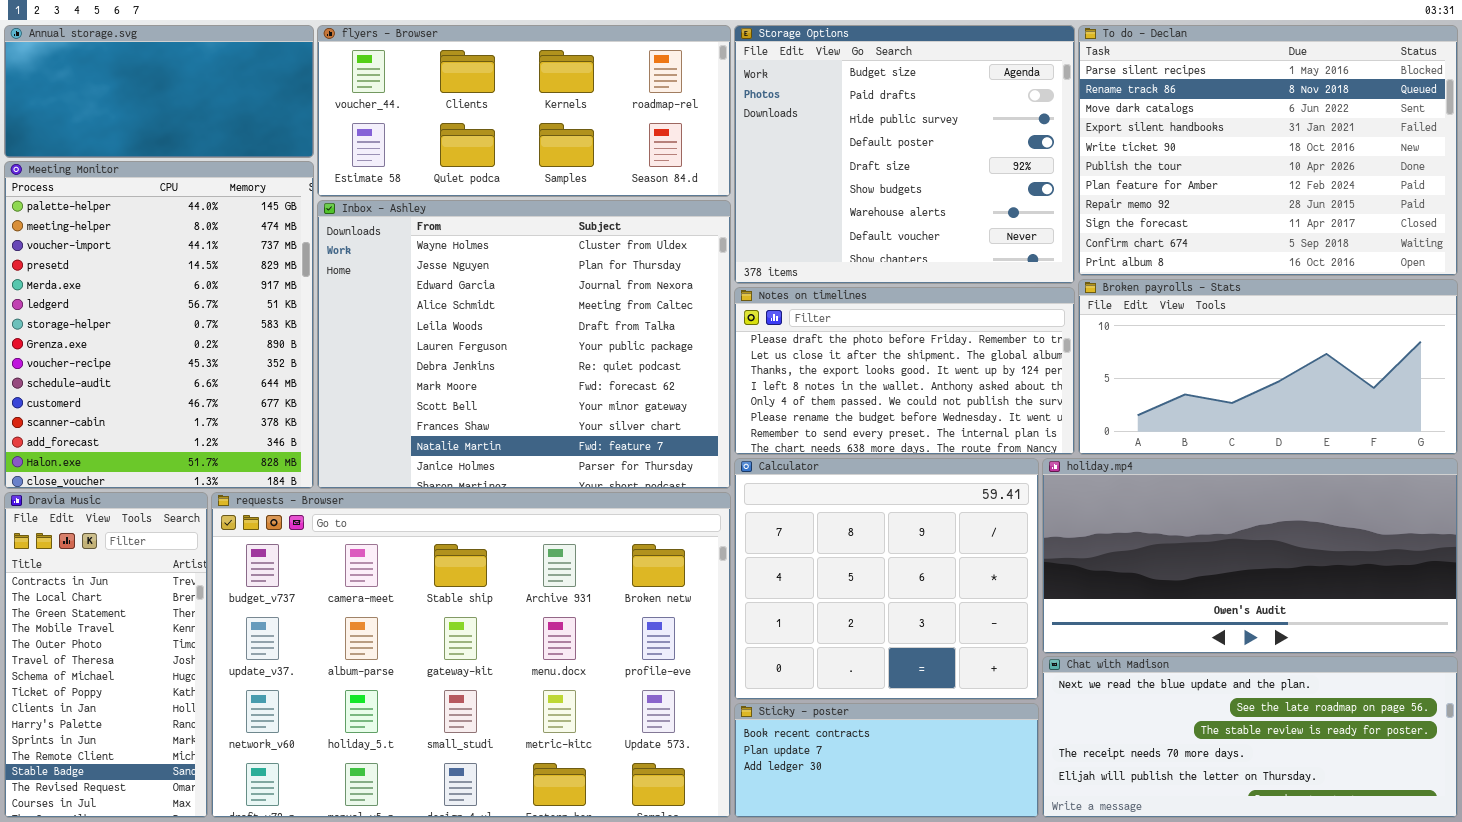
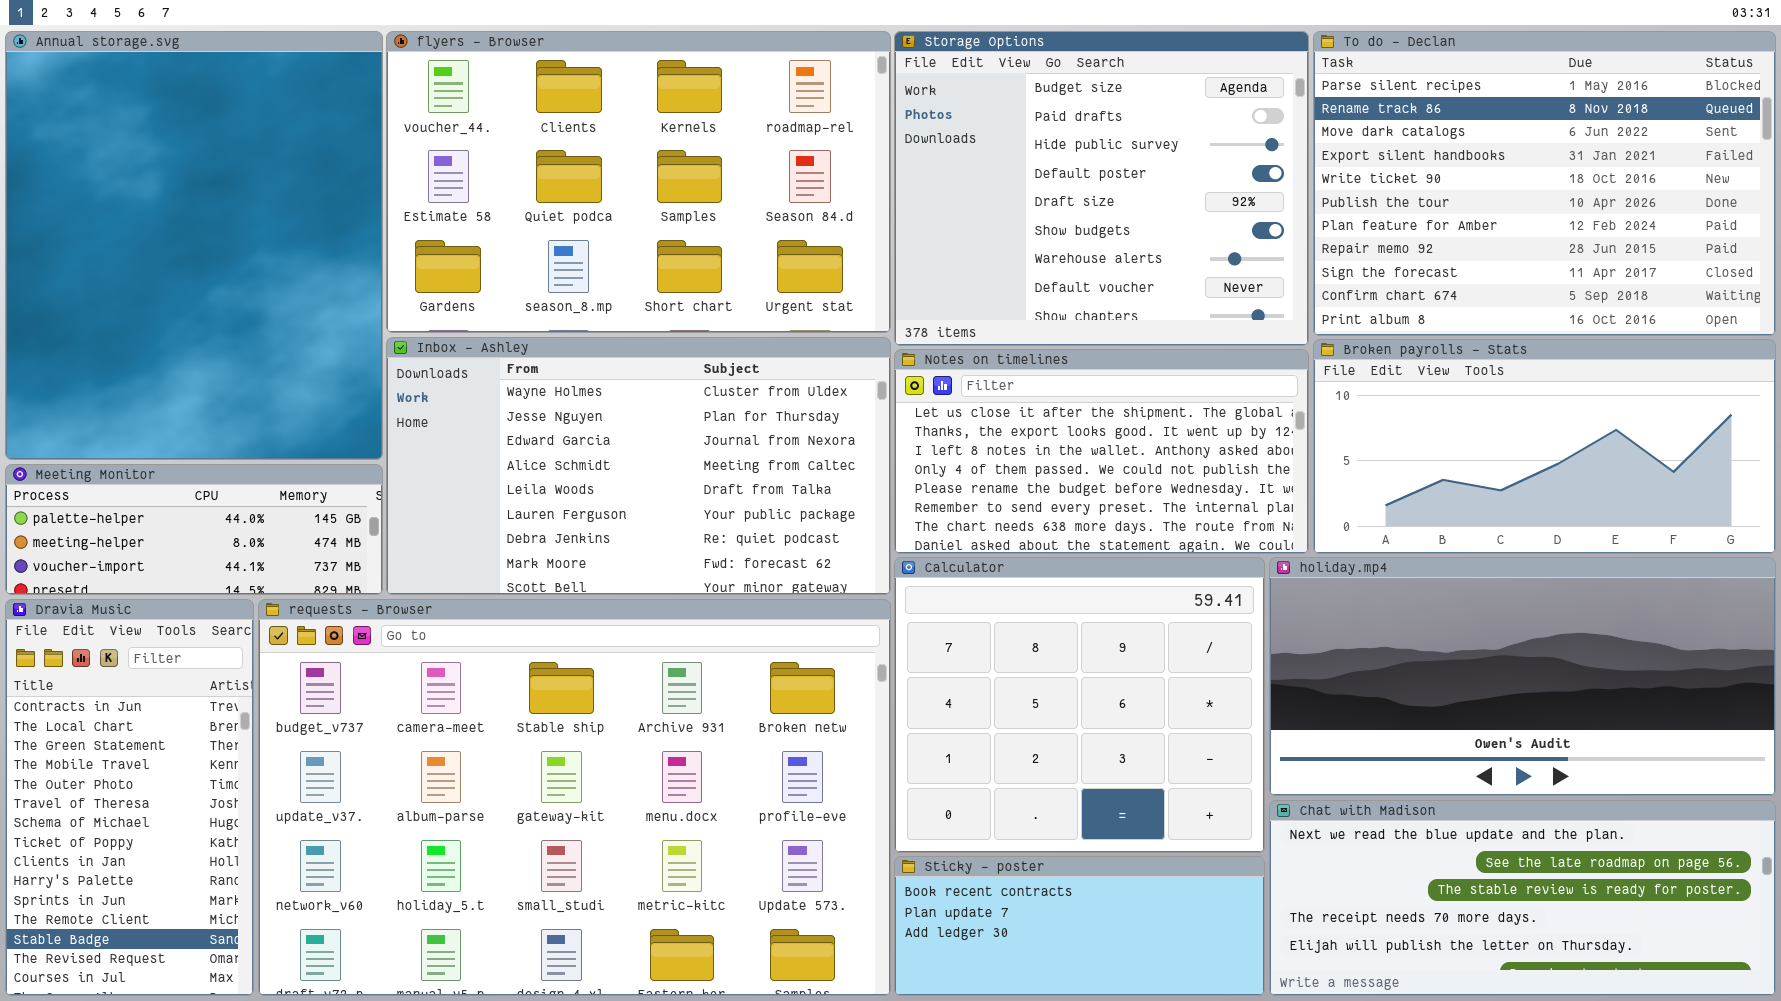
Annual storage.svg: [4,25,314,158] -> [5,31,383,460], resized
flyers - Browser: [317,25,731,197] -> [386,31,891,333], resized
Meeting Monitor: [4,161,314,489] -> [5,464,383,595], resized
Inbox - Ashley: [317,200,731,489] -> [386,337,891,595], resized
Notes on timelines: [734,287,1075,455] -> [894,349,1309,554], scrolled down 1 row

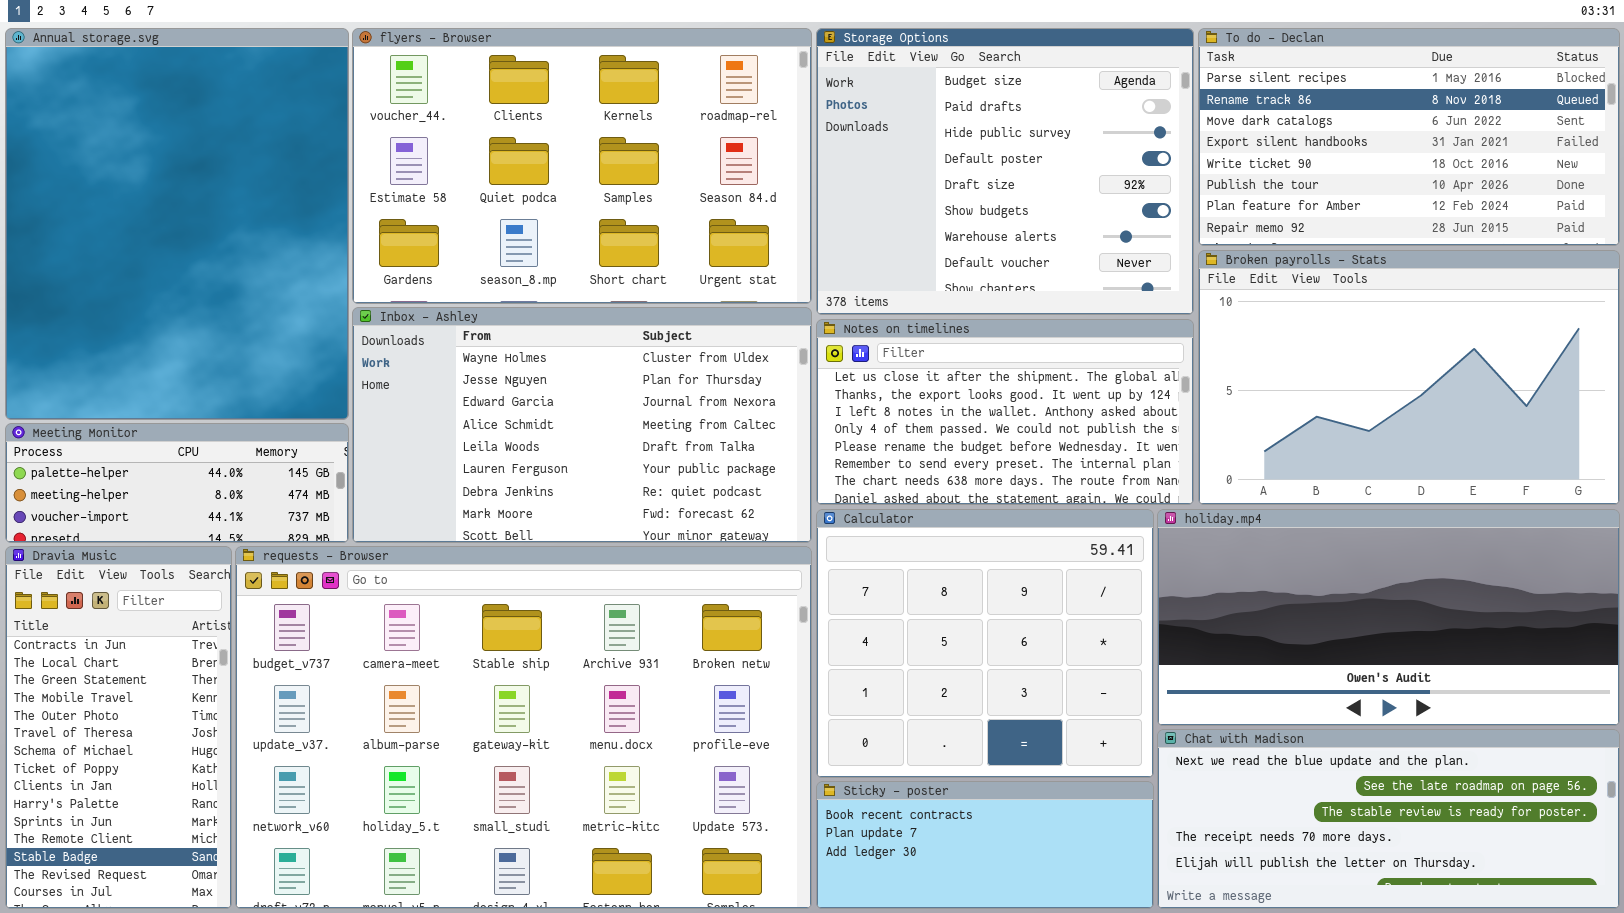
To do - Declan: [1313,31,1776,336] -> [1198,28,1620,246], resized
Broken payrolls - Stats: [1313,339,1776,554] -> [1198,250,1620,505], resized

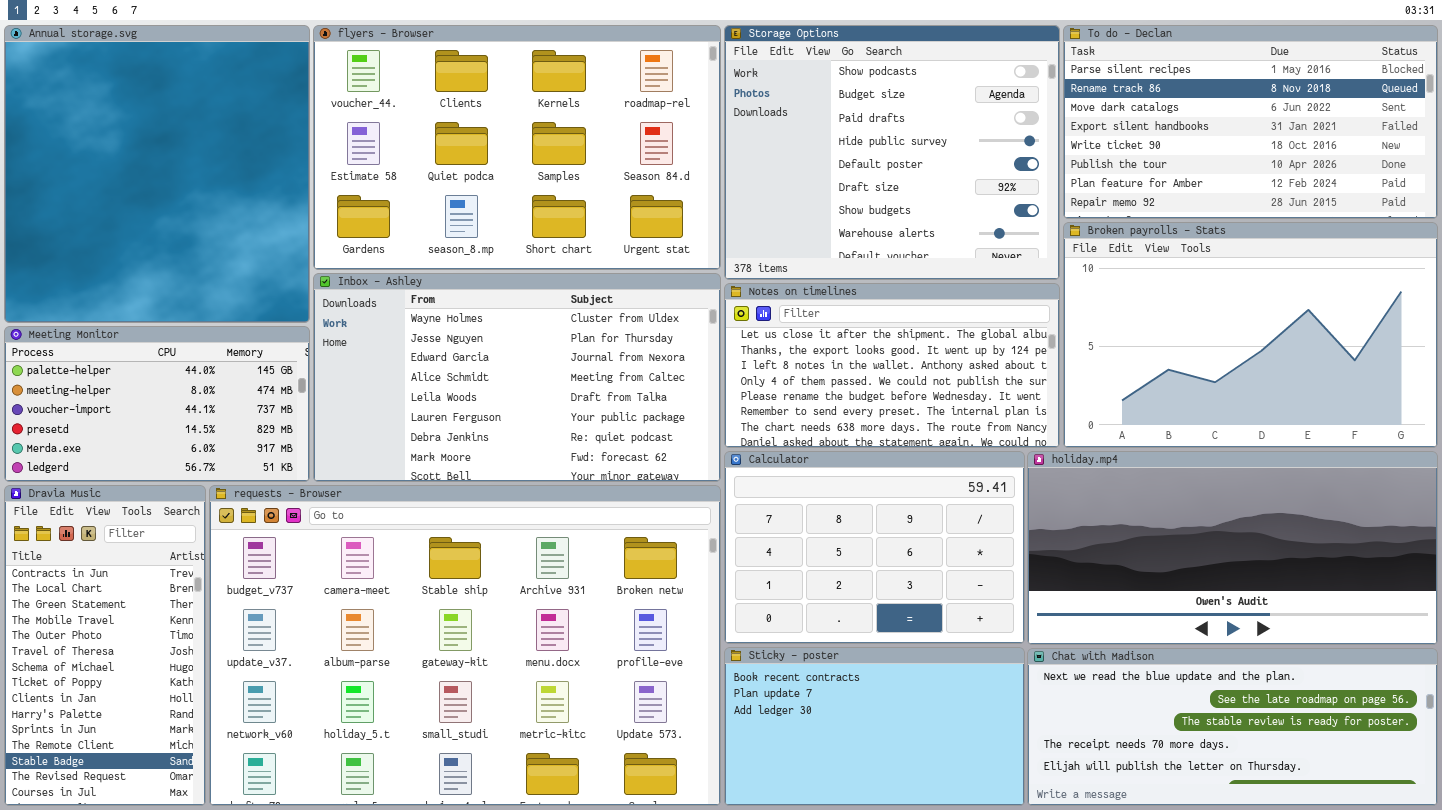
Annual storage.svg: [5,28,349,420] -> [4,25,310,323], resized
Storage Options: [816,28,1194,315] -> [724,25,1060,280], scrolled up 1 row
Meeting Monitor: [5,423,349,543] -> [4,326,310,482], resized
Calculator: [816,509,1154,778] -> [724,451,1025,644], resized
Sticky - poster: [816,781,1154,909] -> [724,647,1025,806], resized

